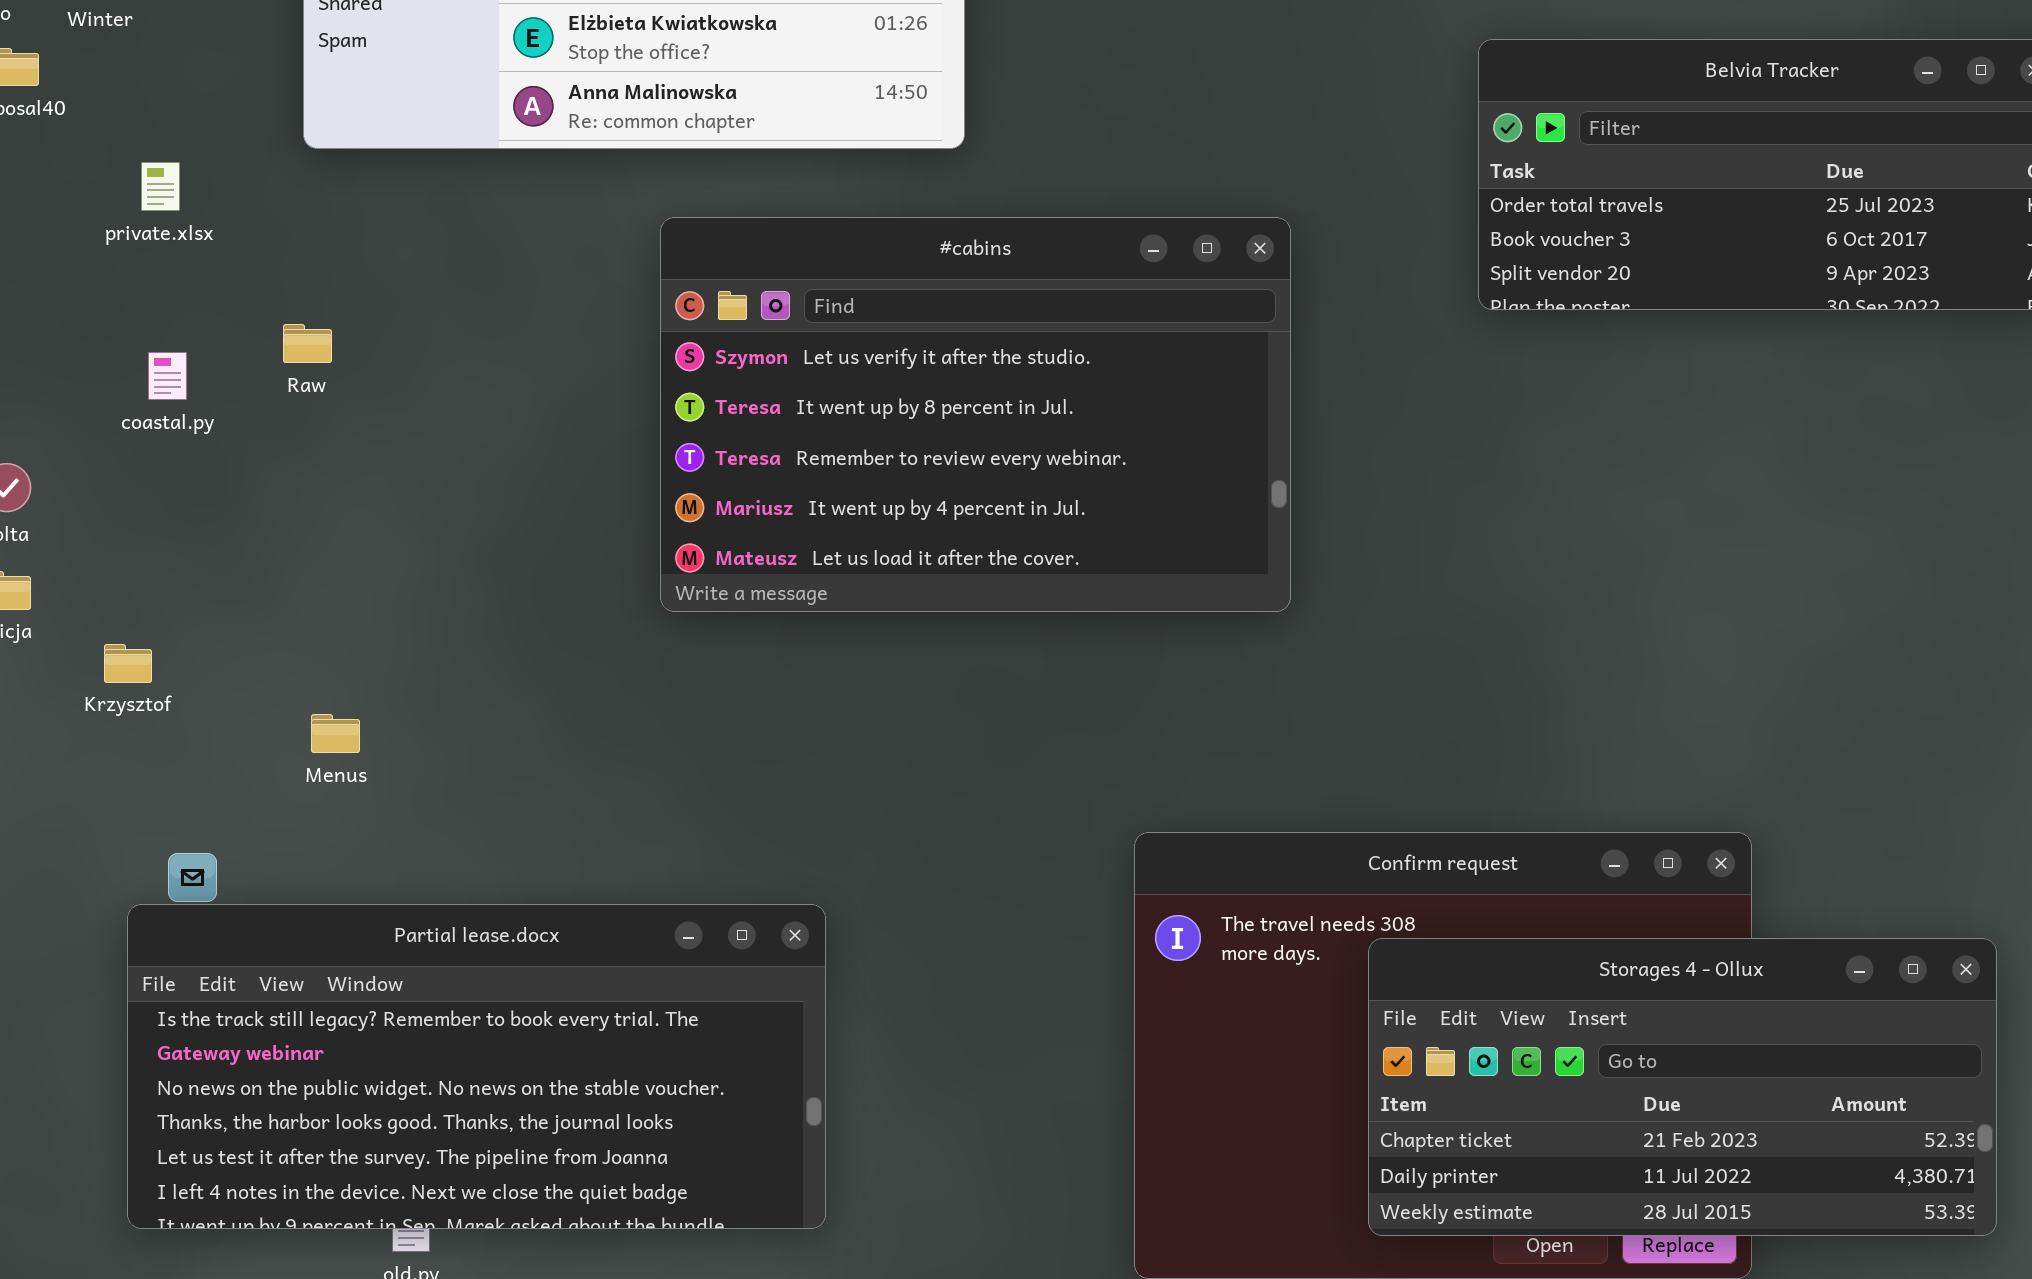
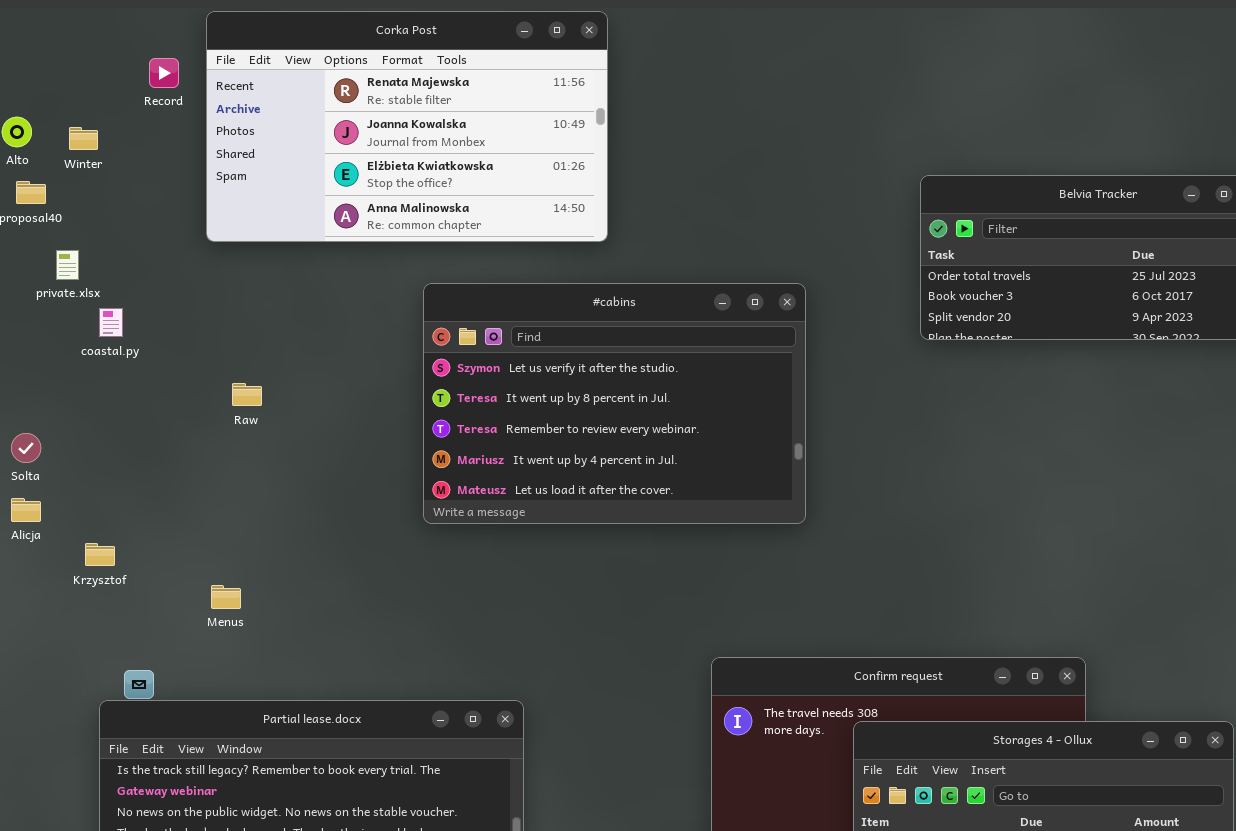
private.xlsx: [141,162,180,211] -> [56,250,79,280], moved
Raw: [283,324,332,363] -> [232,383,262,406], moved
coastal.py: [148,352,187,400] -> [99,308,123,337], moved

